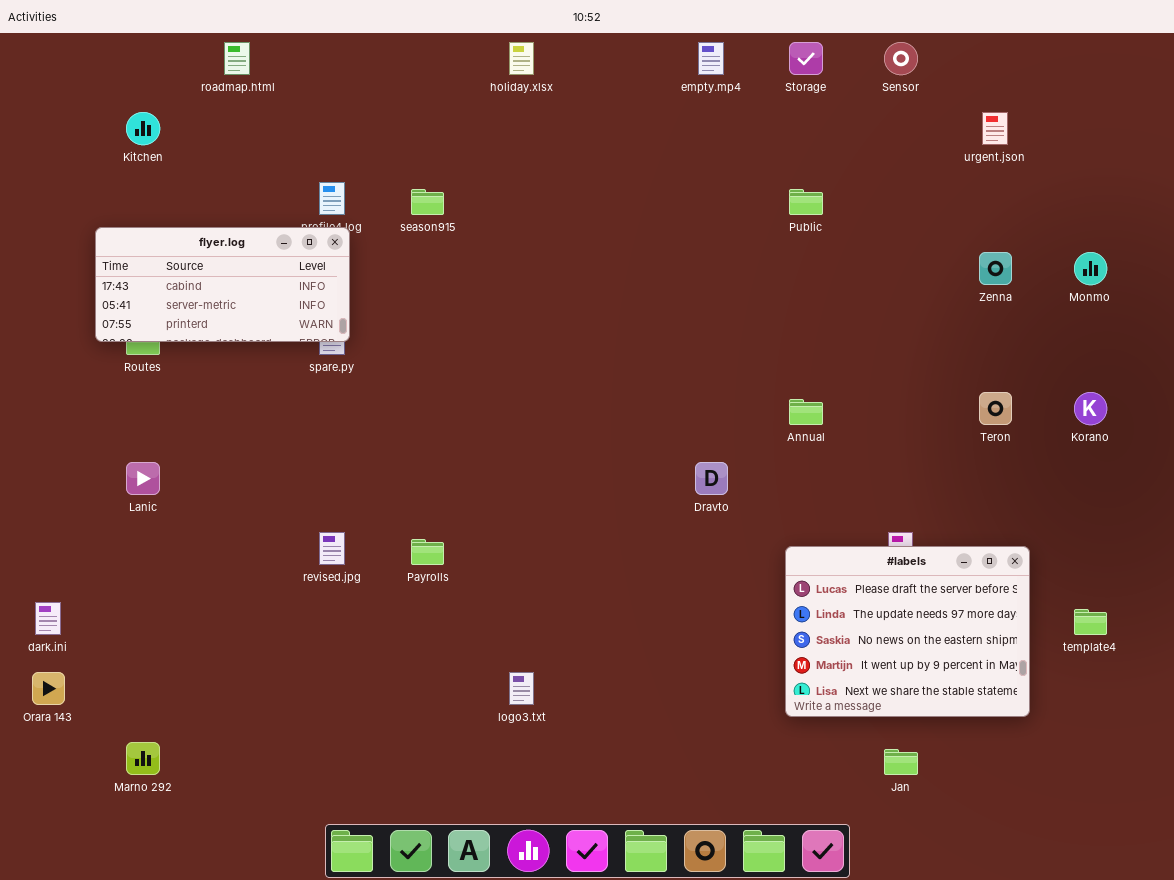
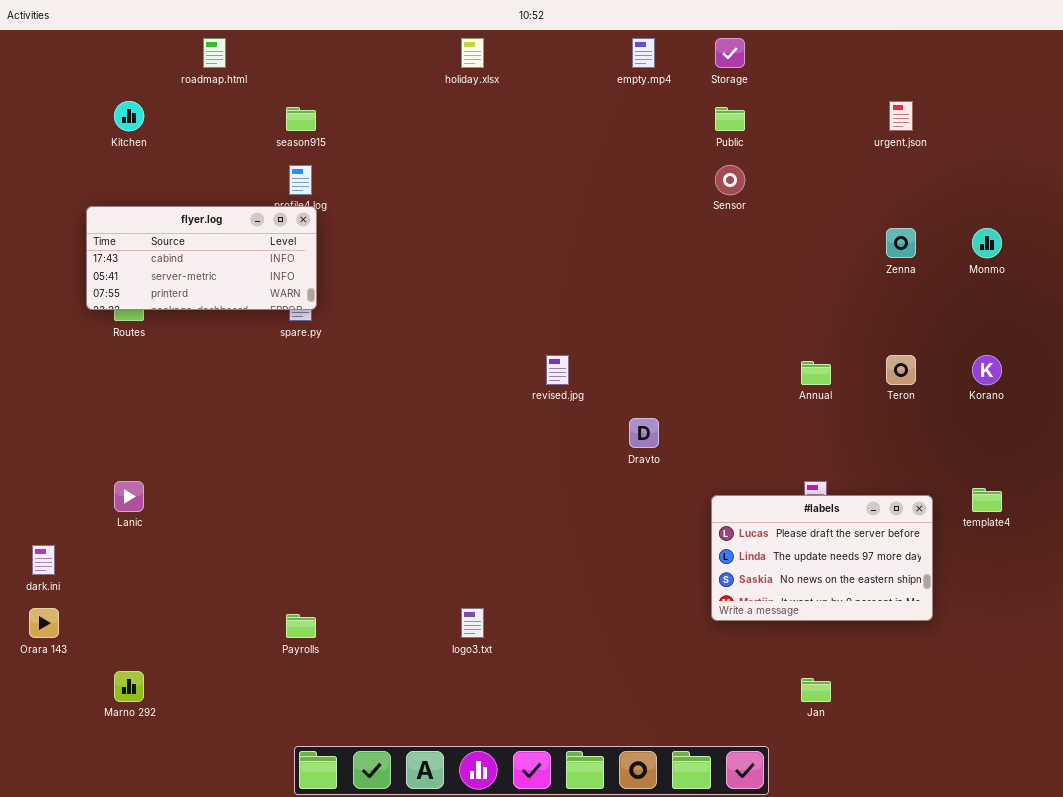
Sensor: [884,42,918,75] -> [715,165,745,195], moved
season915: [411,189,444,215] -> [286,107,316,131], moved
Public: [789,189,823,215] -> [715,107,745,131], moved
Annual: [789,399,823,425] -> [801,361,831,385], moved
Lanic: [126,462,160,495] -> [114,481,144,512], moved
revised.jpg: [319,532,345,565] -> [546,355,569,385], moved
Payrolls: [411,539,444,565] -> [286,614,316,638], moved
#labels: [785,546,1030,717] -> [711,495,933,621], resized
template4: [1074,609,1107,635] -> [972,488,1002,512], moved

